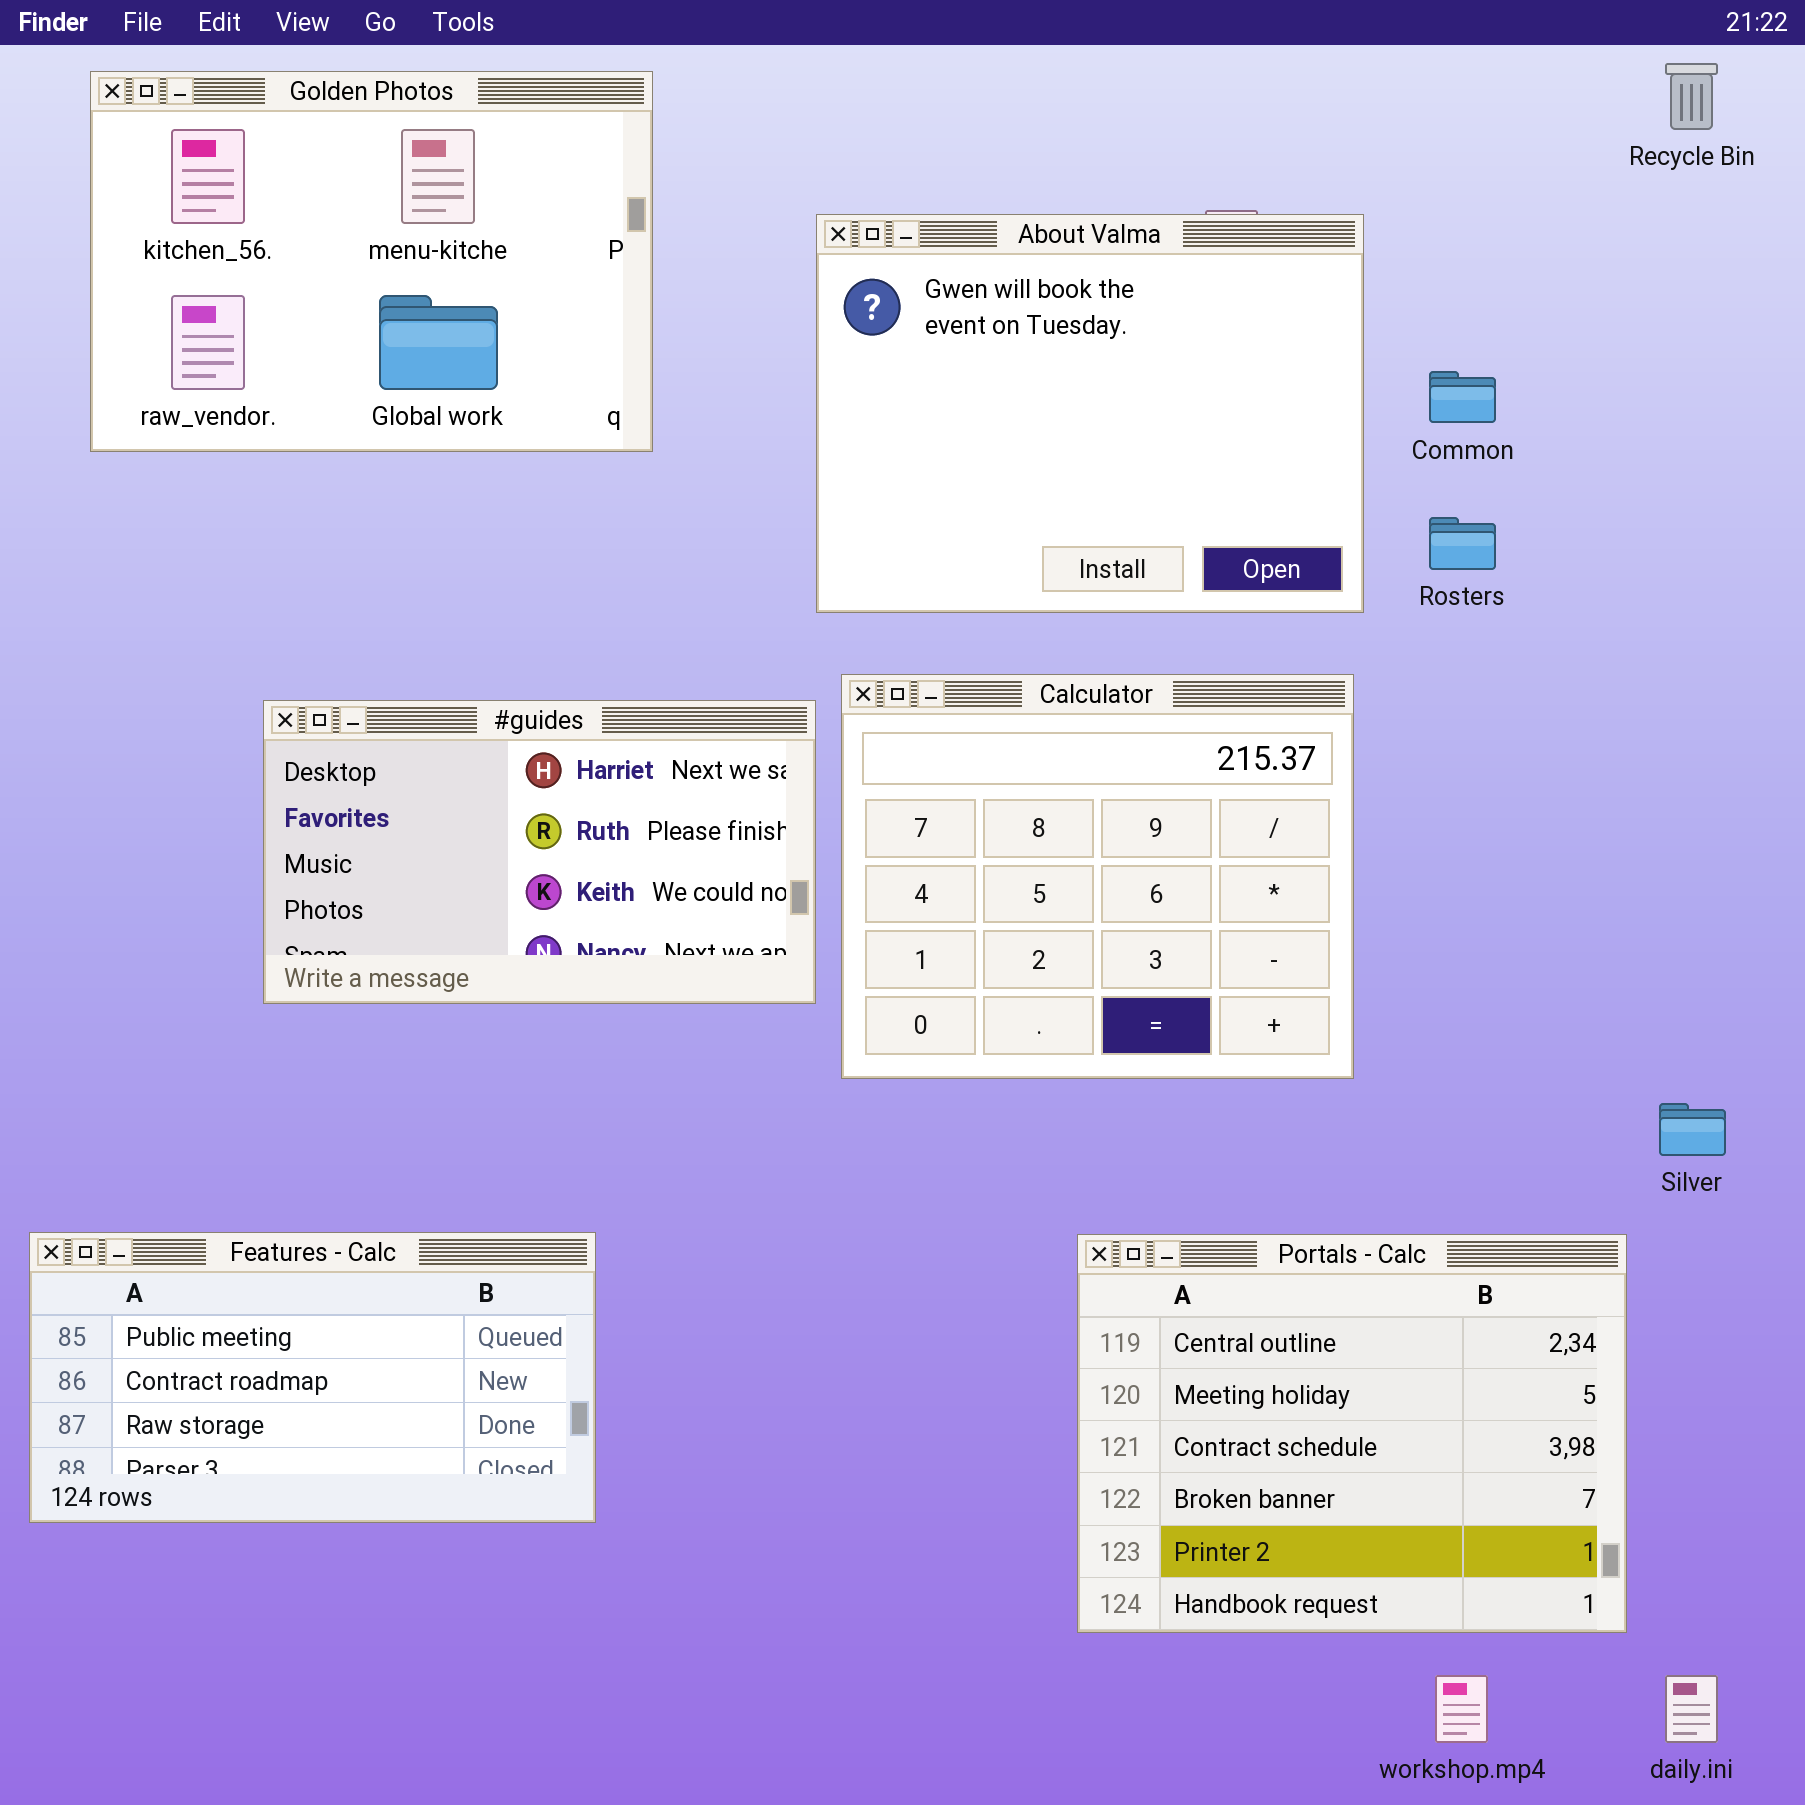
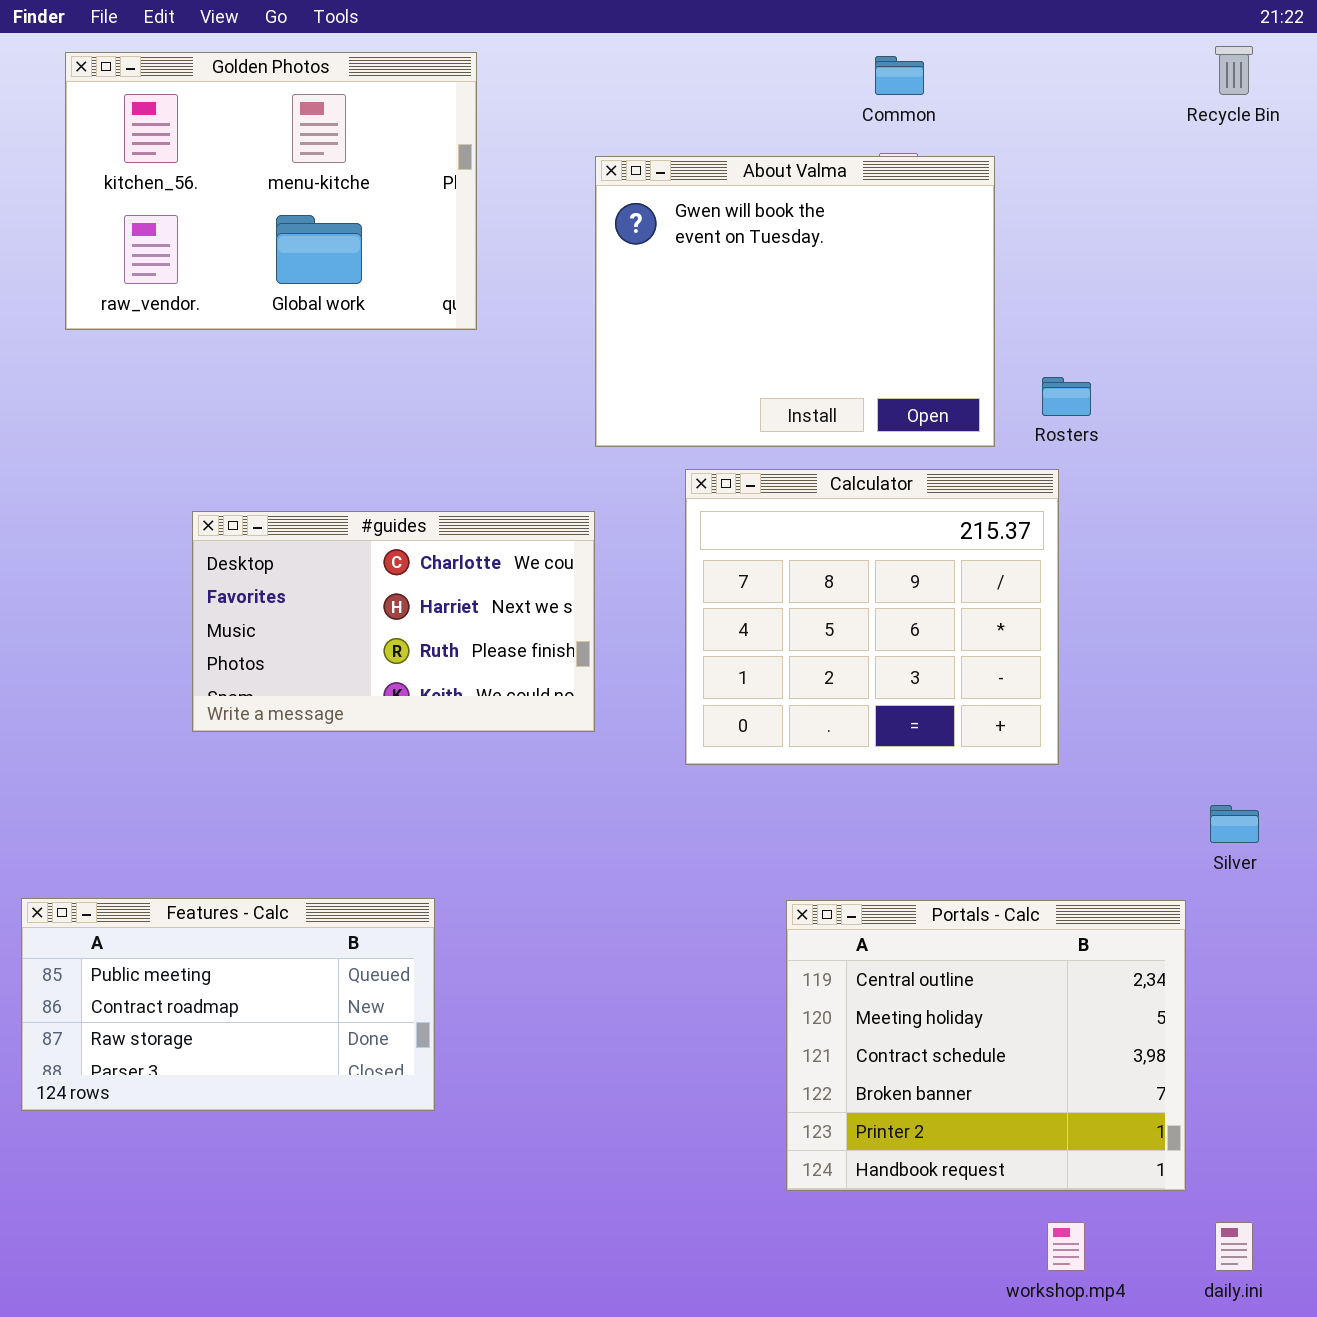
Common: [1429,371,1496,423] -> [875,56,924,95], moved
Calculator: [841,674,1354,1079] -> [685,469,1059,765], moved
#guides: [263,700,816,1004] -> [192,511,595,732], scrolled up 1 row

